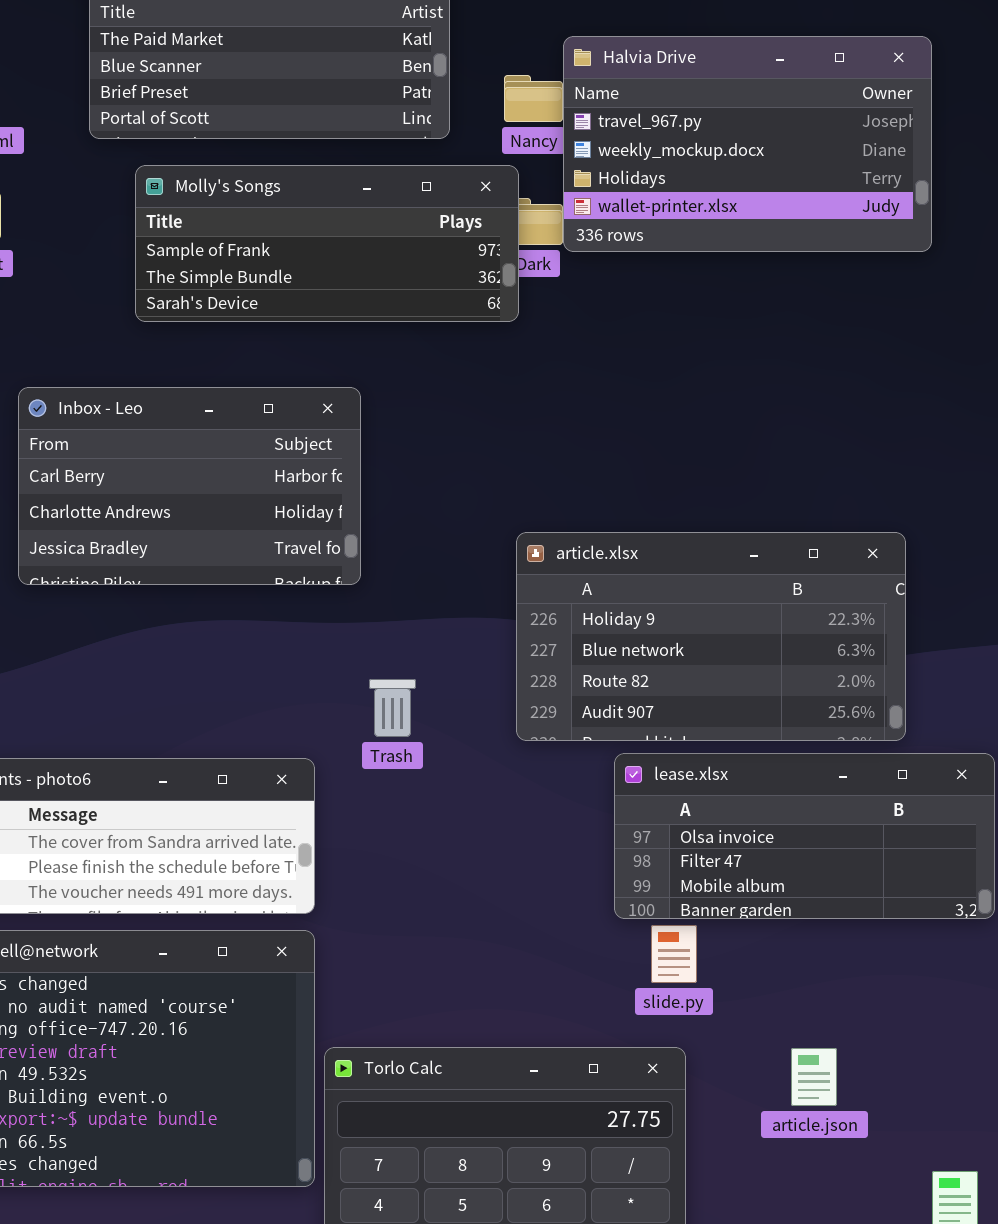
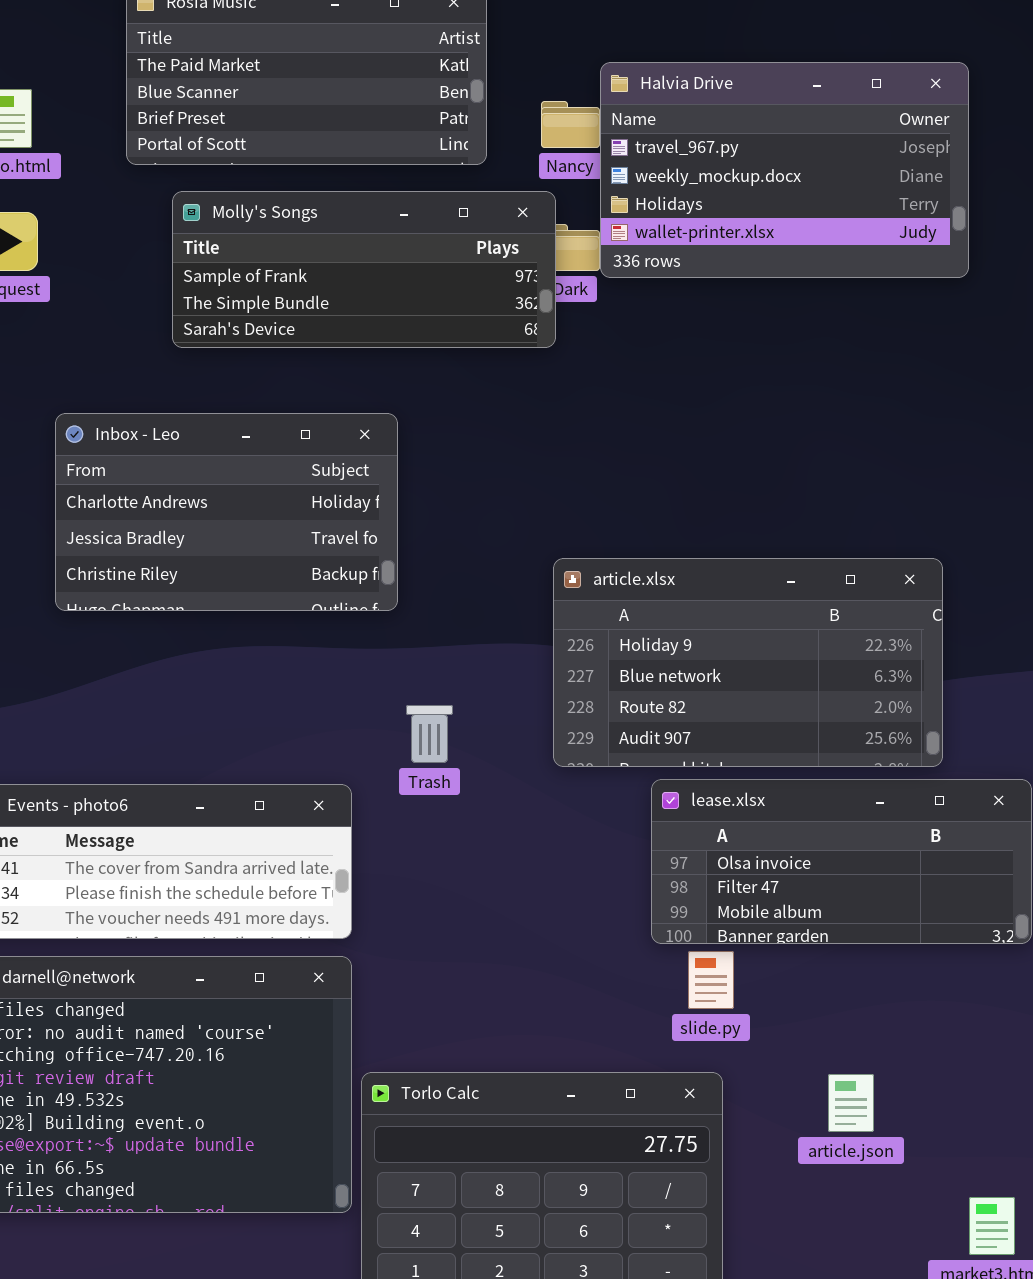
Inbox - Leo: [18,387,361,585] -> [55,413,398,611], scrolled down 1 row

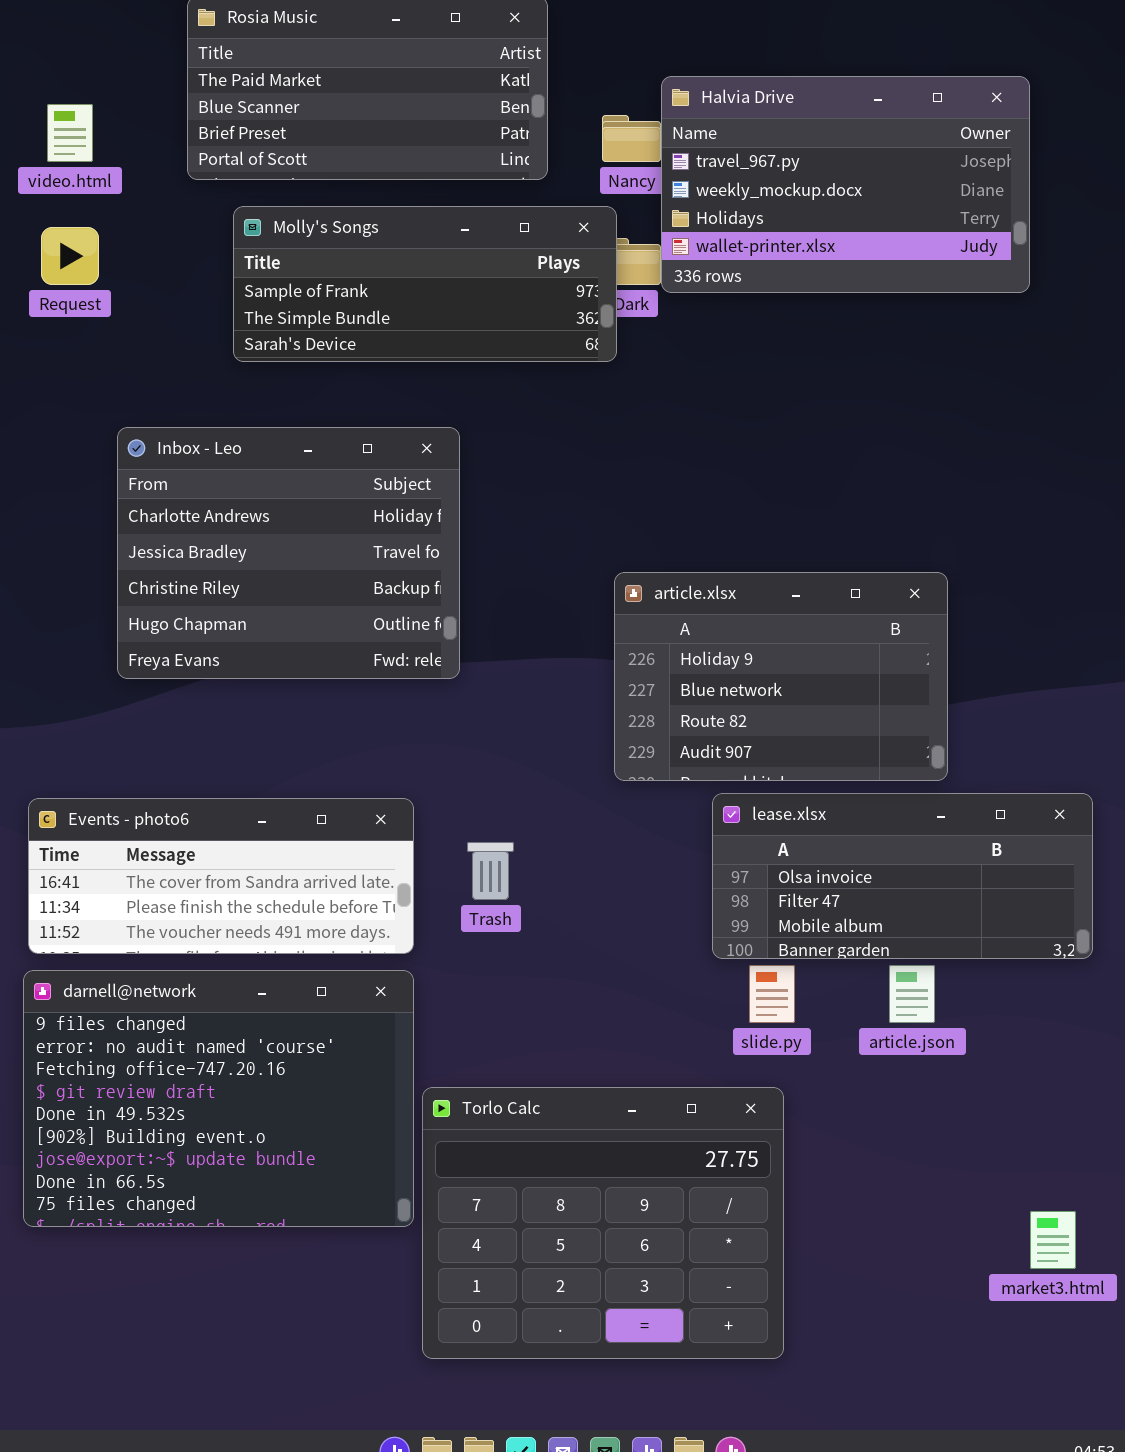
Inbox - Leo: [55,413,398,611] -> [117,427,460,679], resized
article.xlsx: [553,558,943,767] -> [614,572,948,781], resized
Trash: [406,705,453,763] -> [467,842,514,900], moved
article.json: [828,1074,874,1132] -> [889,965,935,1023], moved

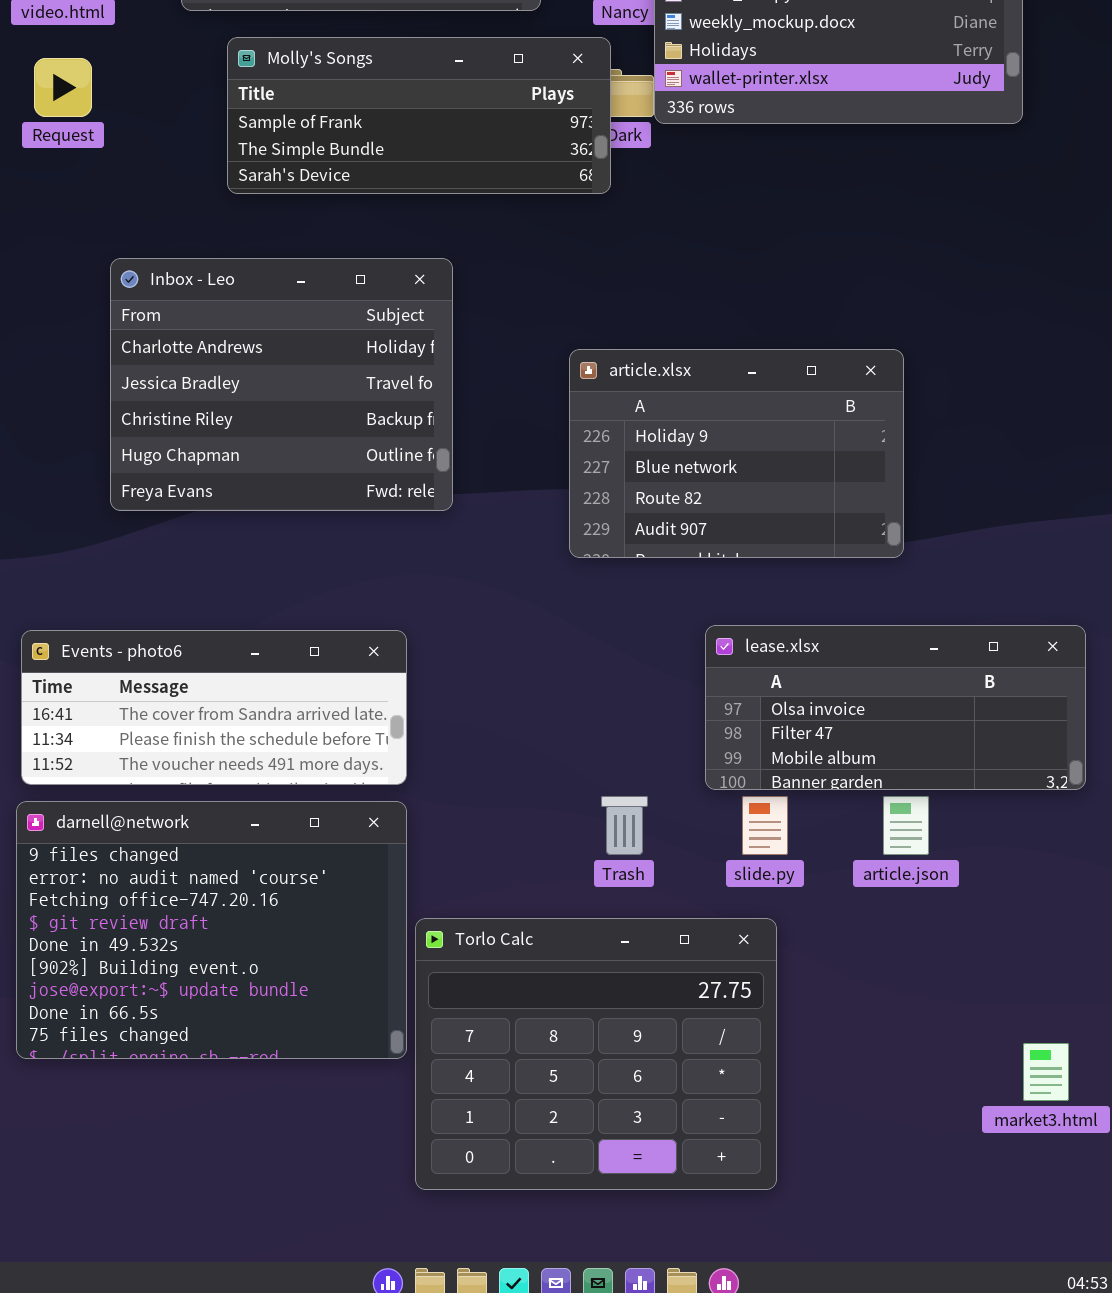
article.xlsx: [614,572,948,781] -> [569,349,904,558], moved
Trash: [467,842,514,900] -> [601,796,648,855], moved

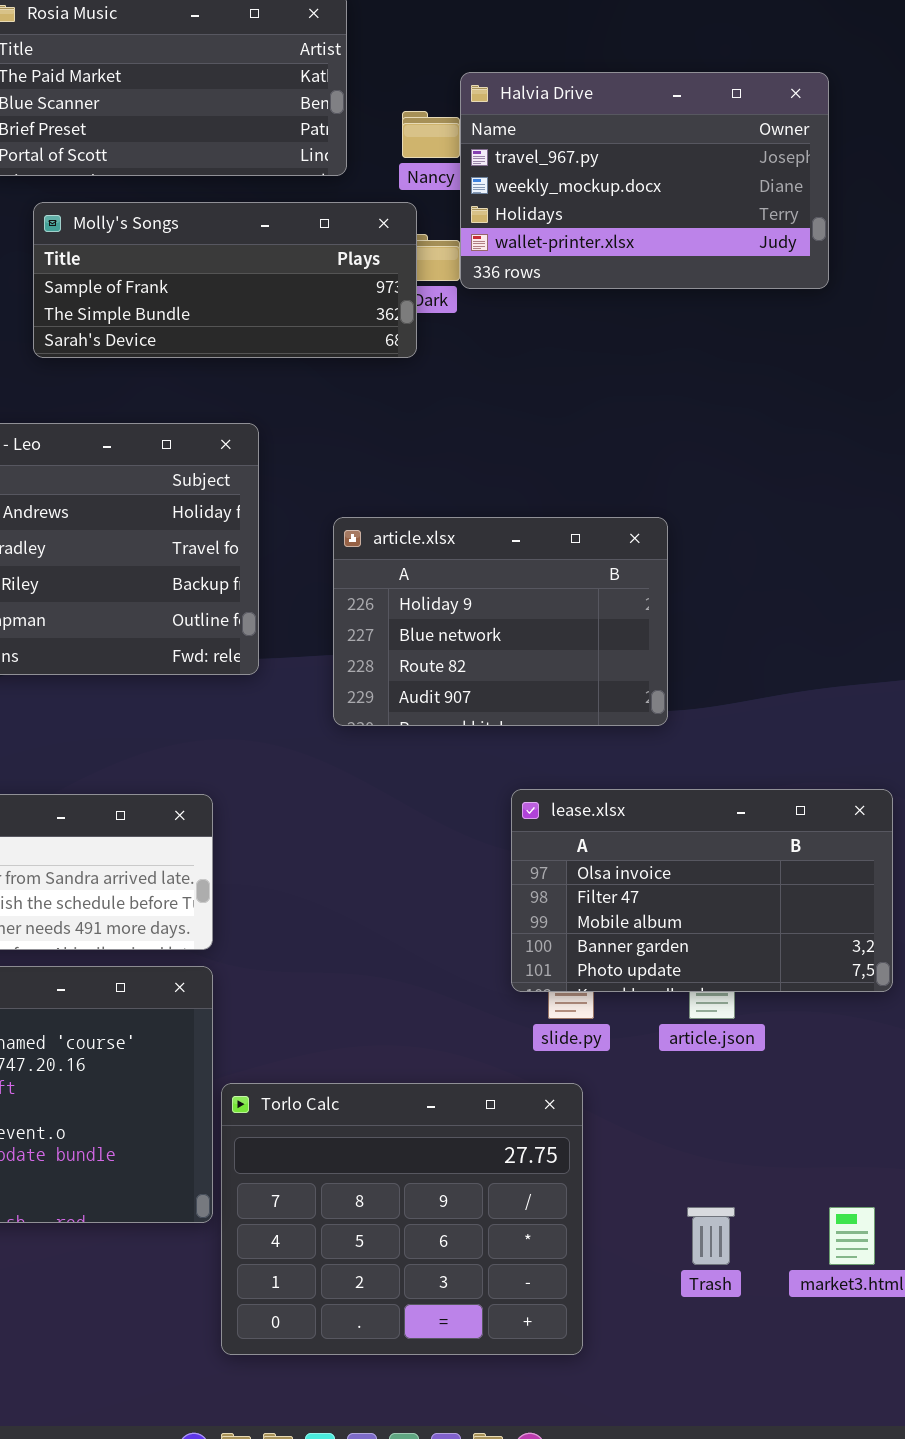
article.xlsx: [569,349,904,558] -> [333,517,668,726], moved
lease.xlsx: [705,625,1086,790] -> [511,789,893,992], resized
Trash: [601,796,648,855] -> [687,1207,735,1265], moved

